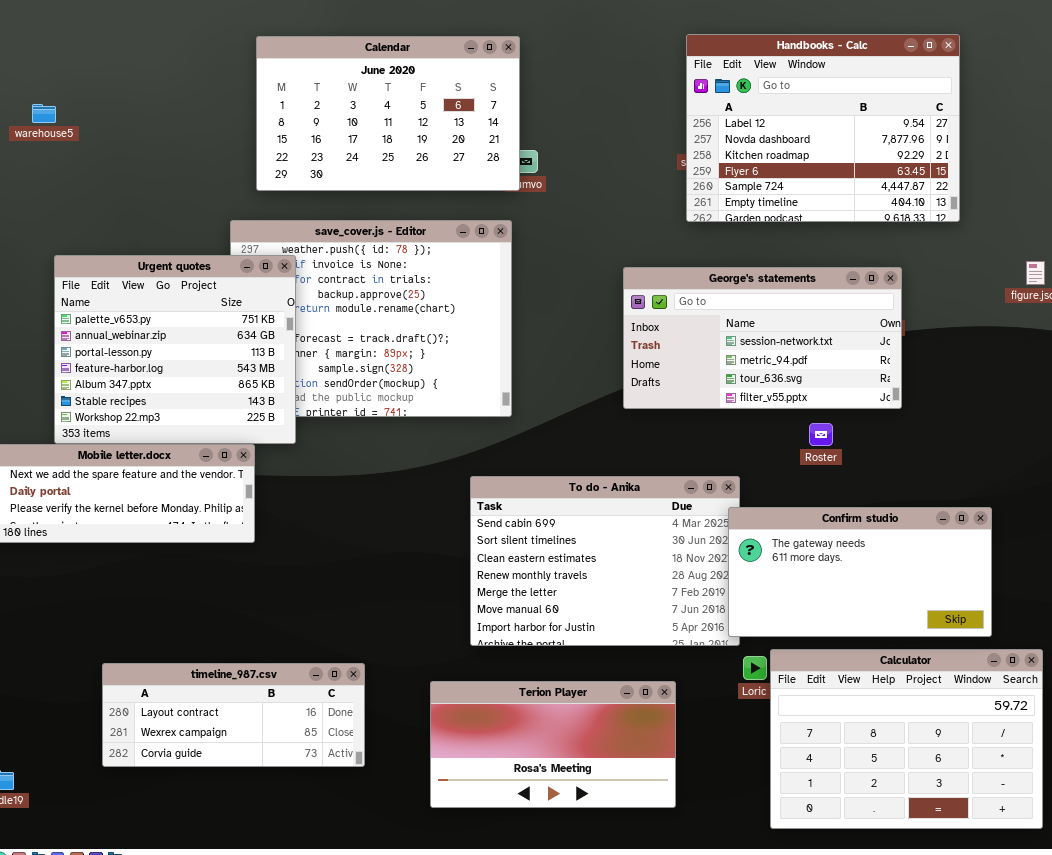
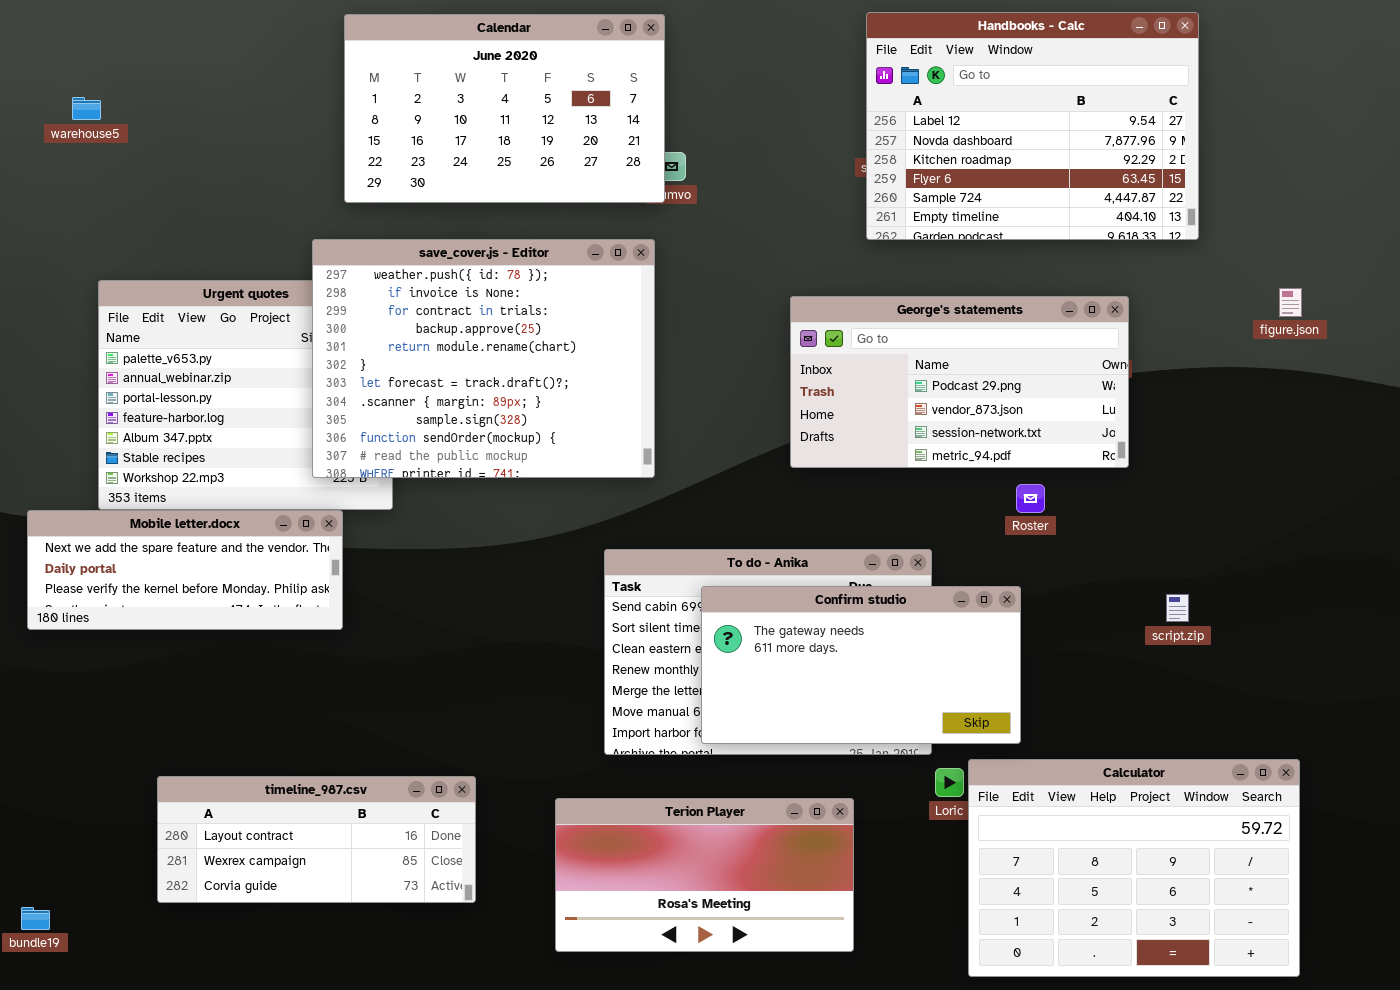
save_cover.js - Editor: [230,220,512,417] -> [312,239,655,478], raised
George's statements: [623,267,902,409] -> [790,296,1129,468], scrolled up 2 rows
Confirm studio: [728,507,992,637] -> [701,586,1021,744], moved

